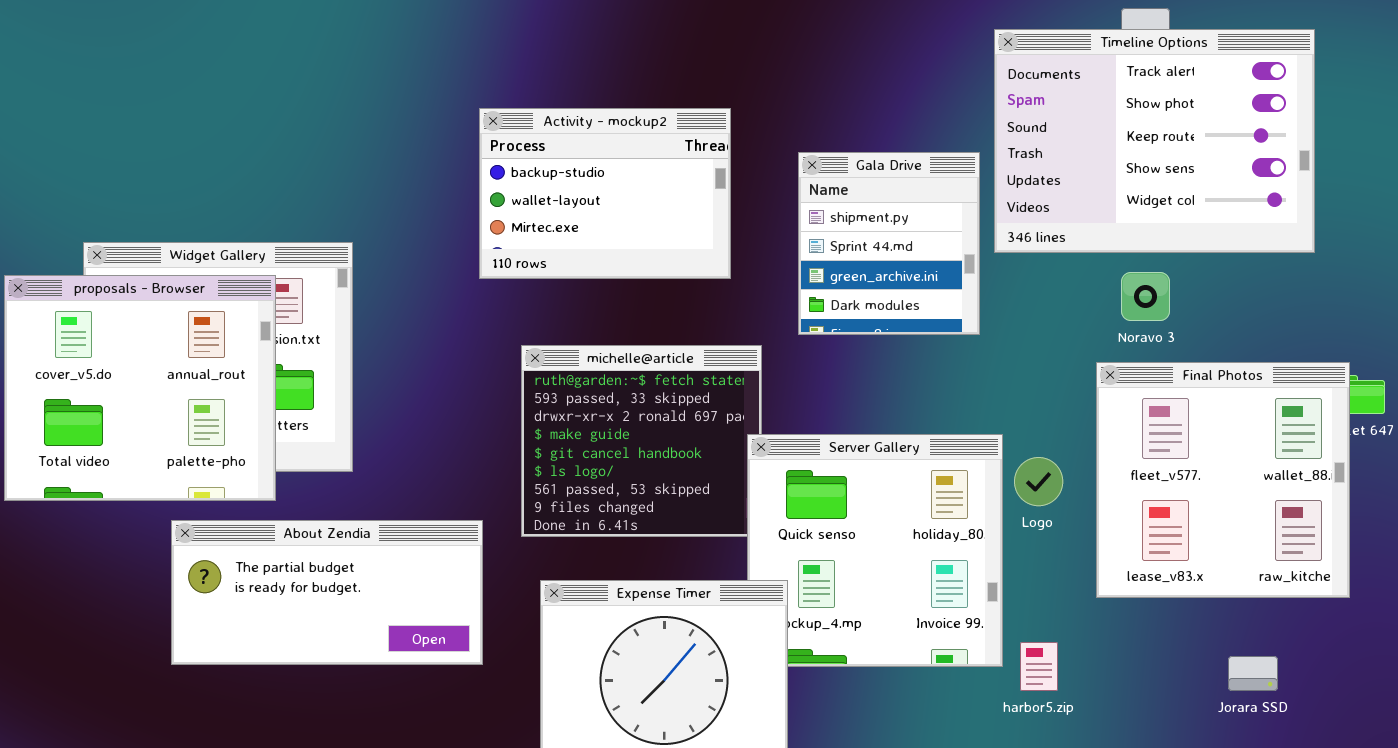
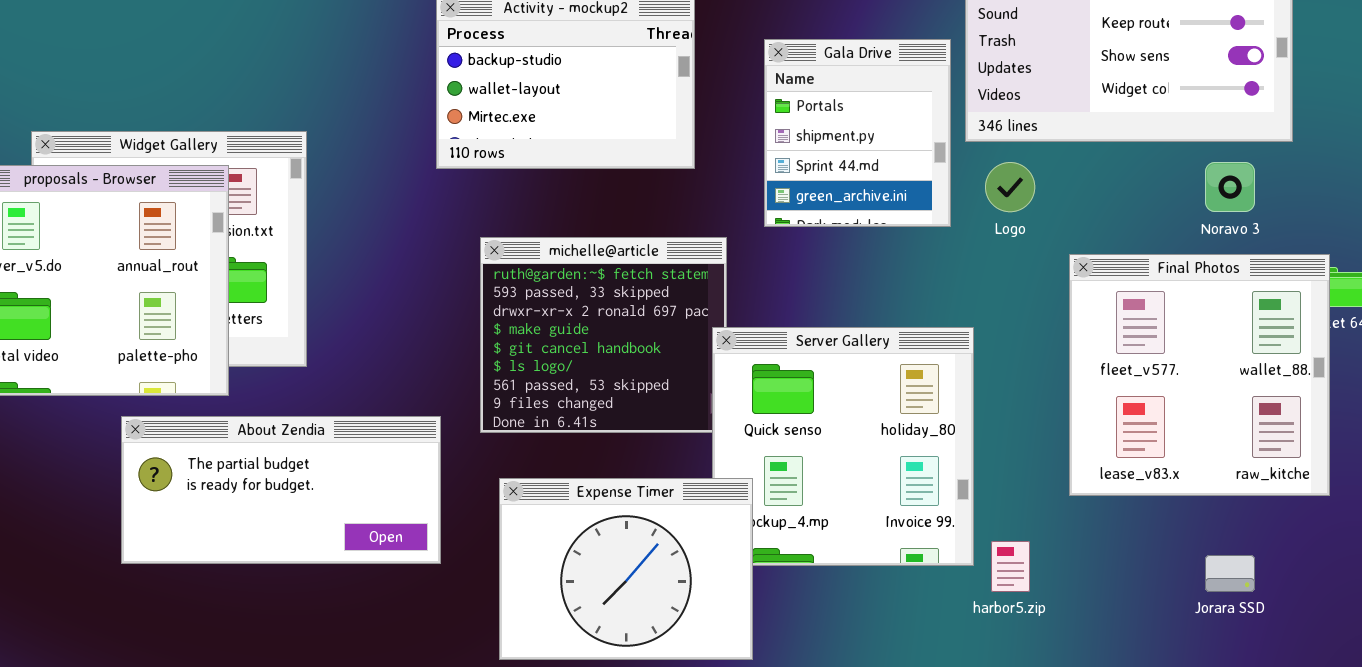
Gala Drive: [798,152,980,335] -> [764,39,951,227], scrolled up 1 row
Noravo 3: [1121,272,1170,321] -> [1205,162,1255,212], moved
Logo: [1014,457,1063,506] -> [985,162,1035,212], moved

